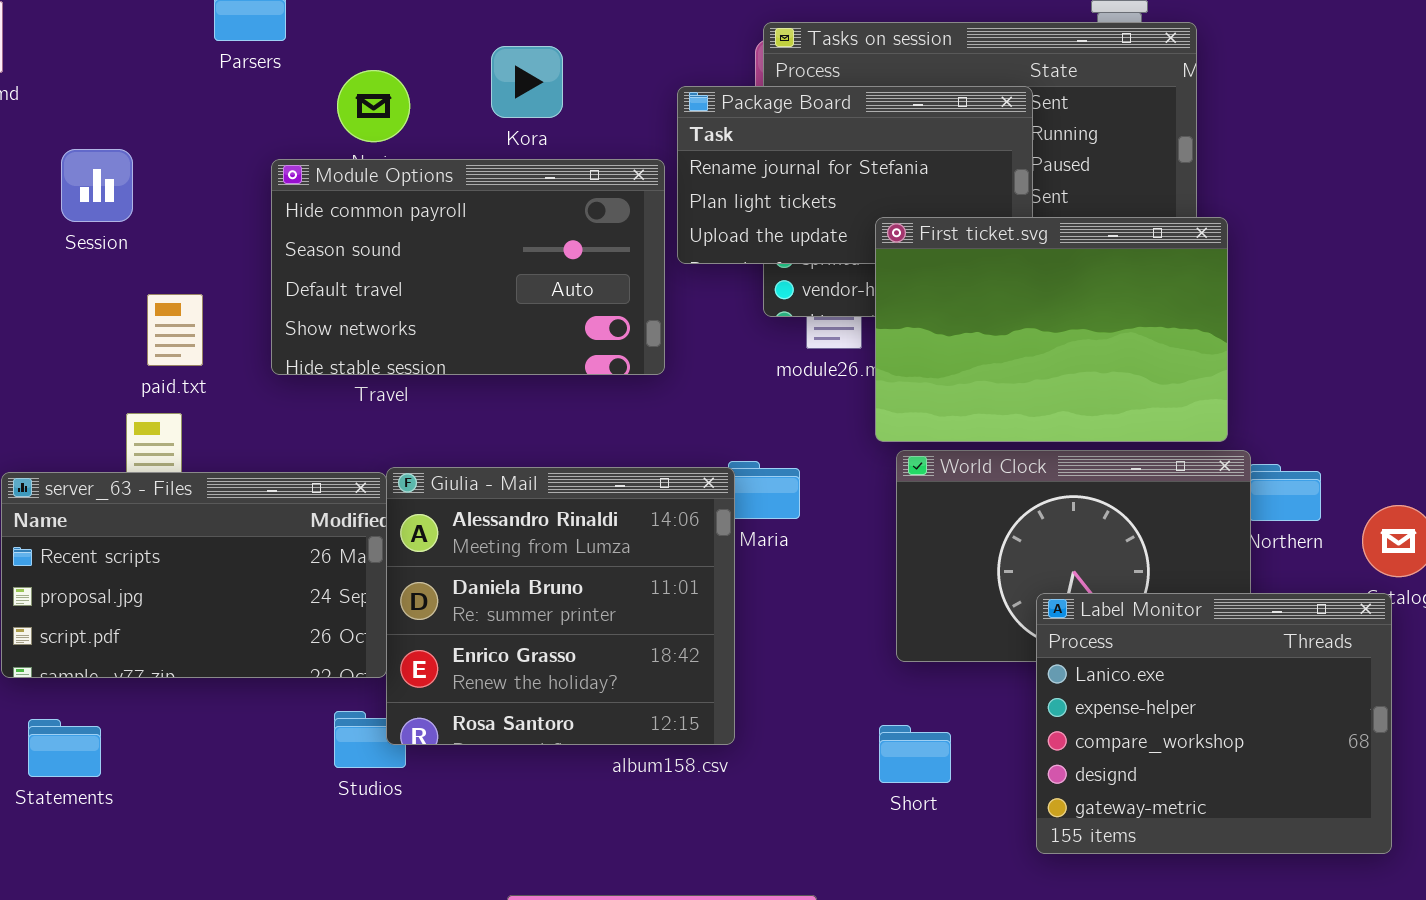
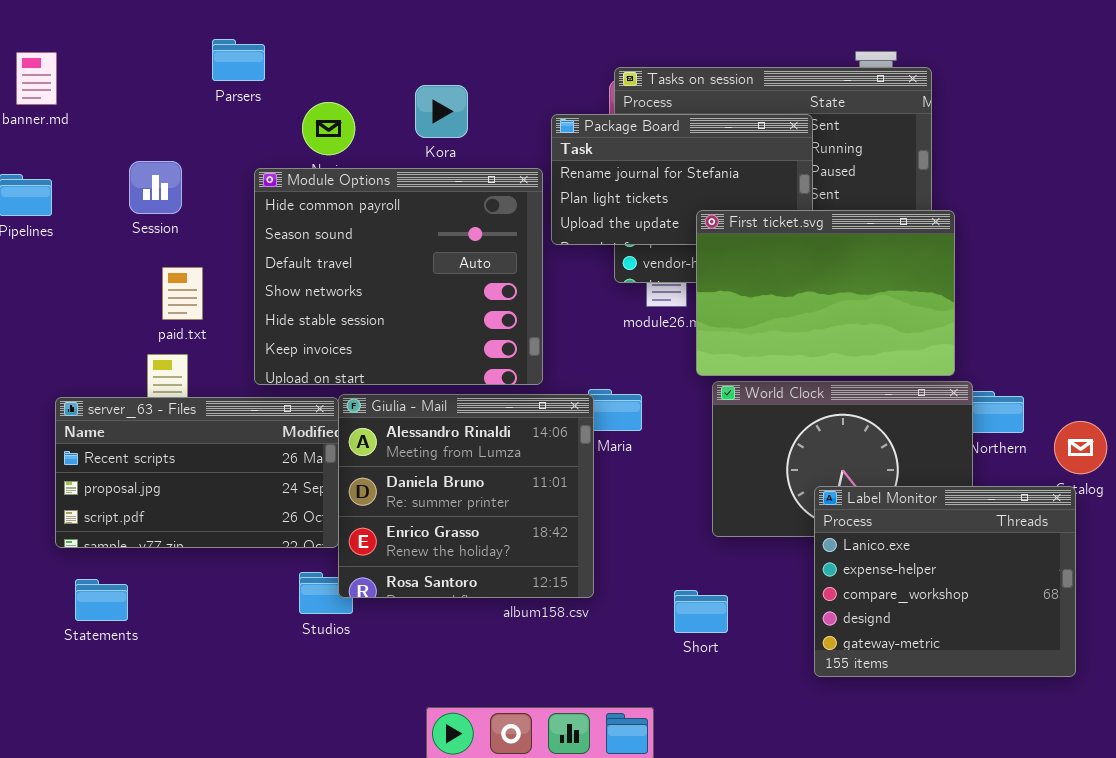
Session: [61,149,133,222] -> [129,161,182,214], moved
Module Options: [271,159,665,375] -> [254,168,543,385], resized
Short: [879,725,951,783] -> [674,590,728,633], moved

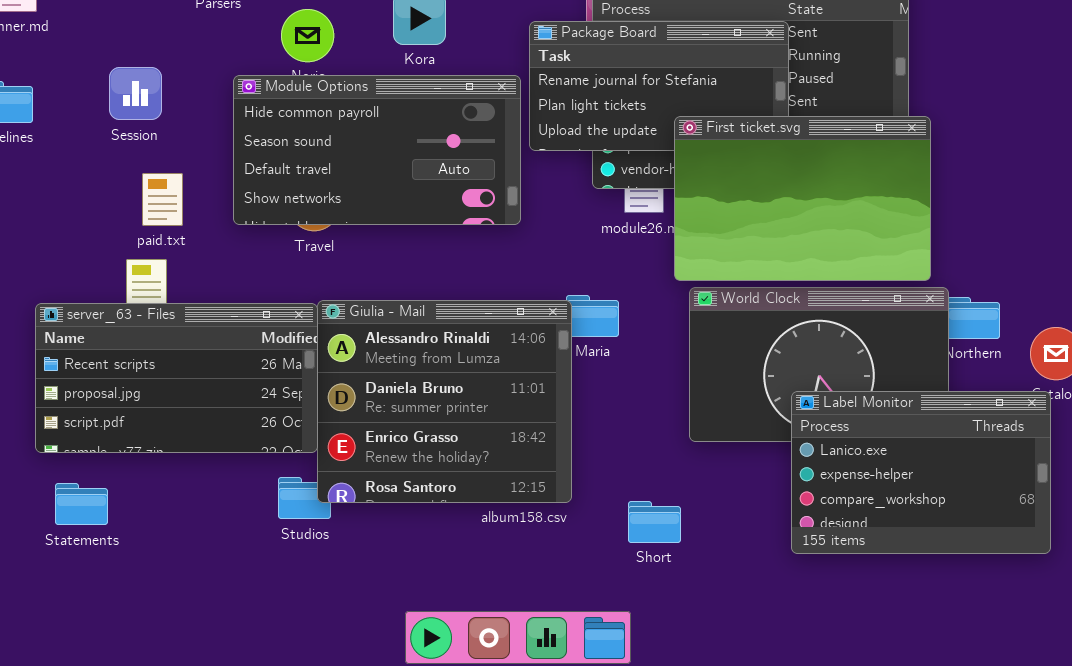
Module Options: [254,168,543,385] -> [233,75,521,225], resized
Label Monitor: [814,486,1076,677] -> [791,391,1051,554], resized
Short: [674,590,728,633] -> [628,501,681,543], moved

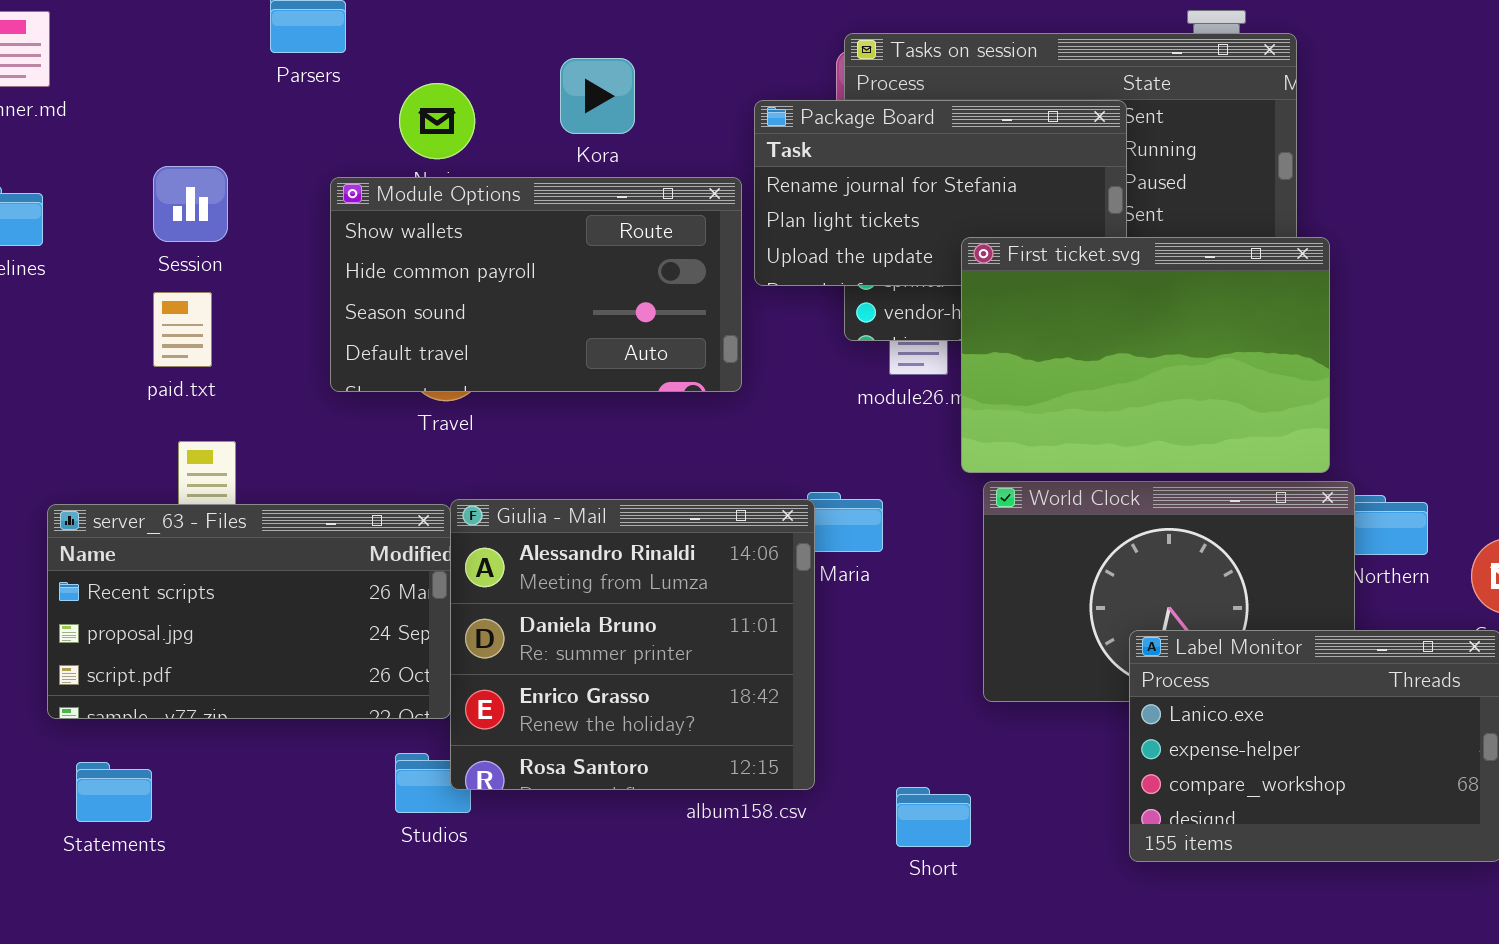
Module Options: [233,75,521,225] -> [330,177,742,392], scrolled up 1 row
paid.txt: [142,173,183,226] -> [153,292,212,367], moved

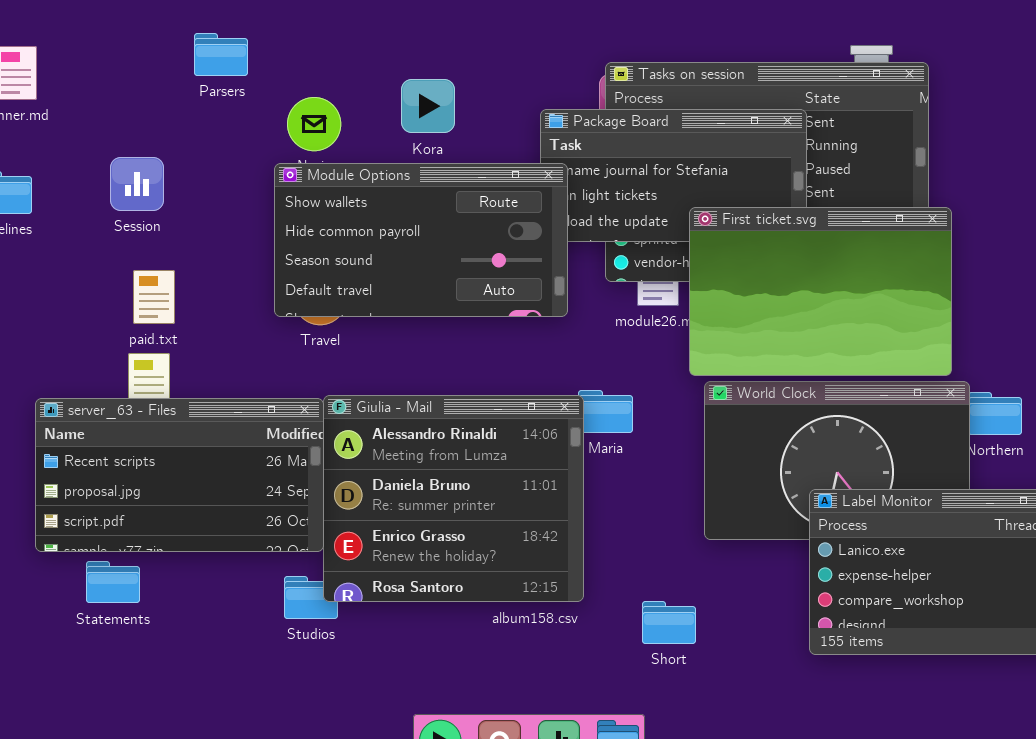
Module Options: [330,177,742,392] -> [274,163,568,317], moved
paid.txt: [153,292,212,367] -> [133,270,175,324], moved
Statements: [76,762,152,822] -> [86,561,140,603], moved

